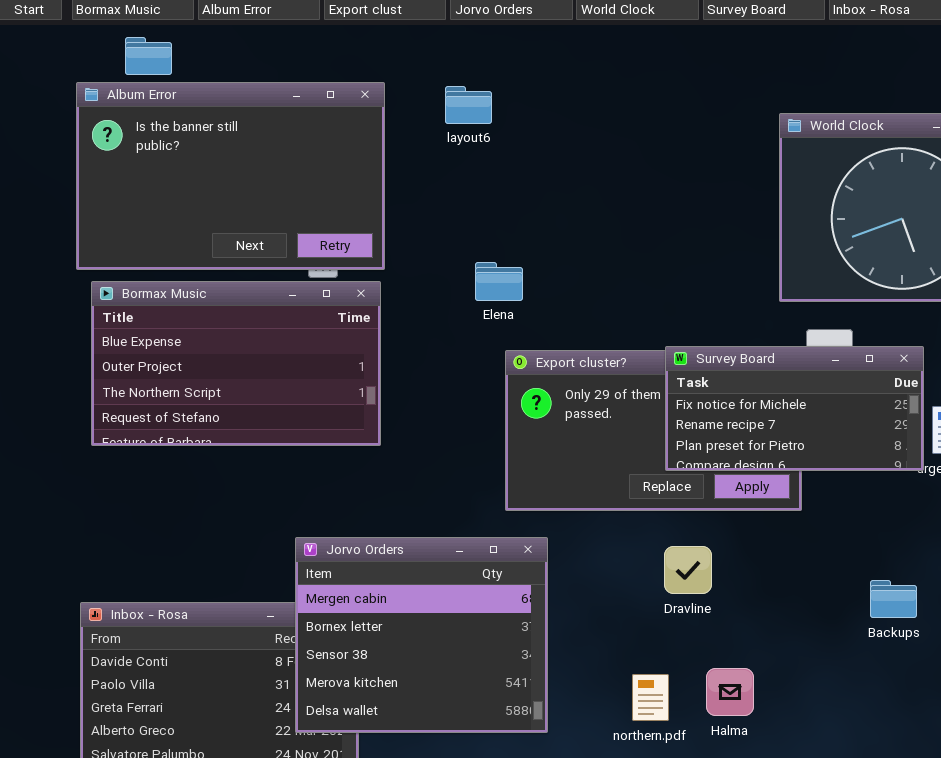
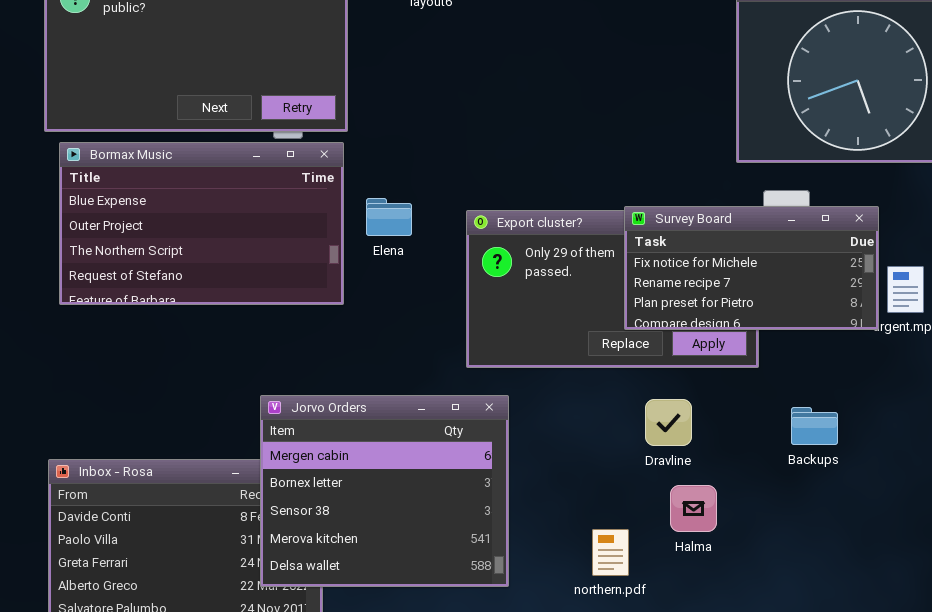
Elena: [475,262,523,301] -> [366,198,412,236], moved
Dravline: [664,546,712,594] -> [645,399,692,446], moved
Backups: [870,580,917,618] -> [791,407,838,445], moved
Halma: [706,668,754,716] -> [670,485,717,532], moved

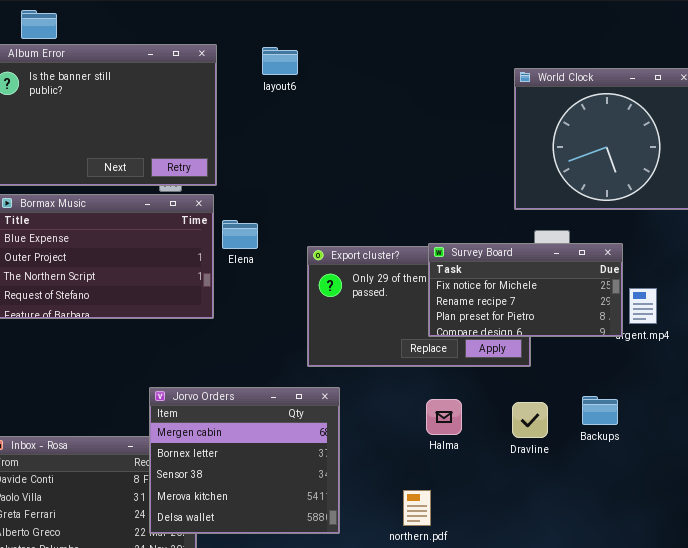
Elena: [366,198,412,236] -> [222,220,258,249], moved
Dravline: [645,399,692,446] -> [512,402,548,438], moved
Backups: [791,407,838,445] -> [582,396,618,425], moved
Halma: [670,485,717,532] -> [426,399,462,435], moved

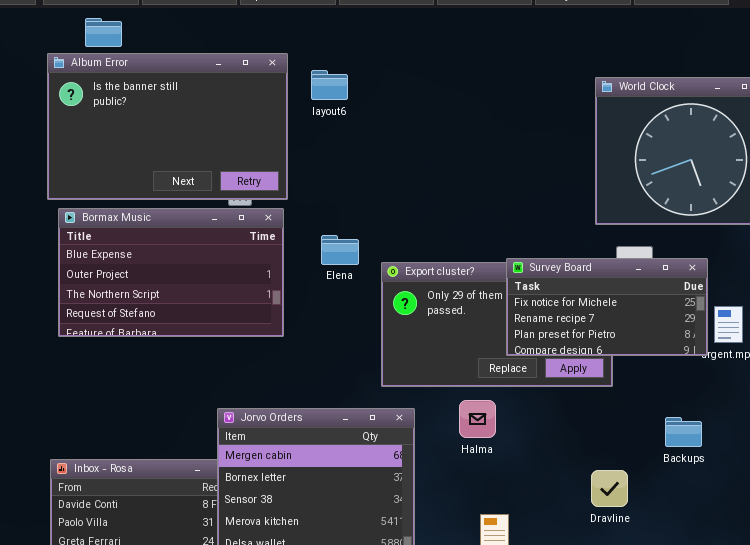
layout6: [262,47,298,75] -> [311,70,348,100], moved
Elena: [222,220,258,249] -> [321,235,359,265], moved
Halma: [426,399,462,435] -> [459,400,496,438], moved
Dravline: [512,402,548,438] -> [591,470,628,507], moved

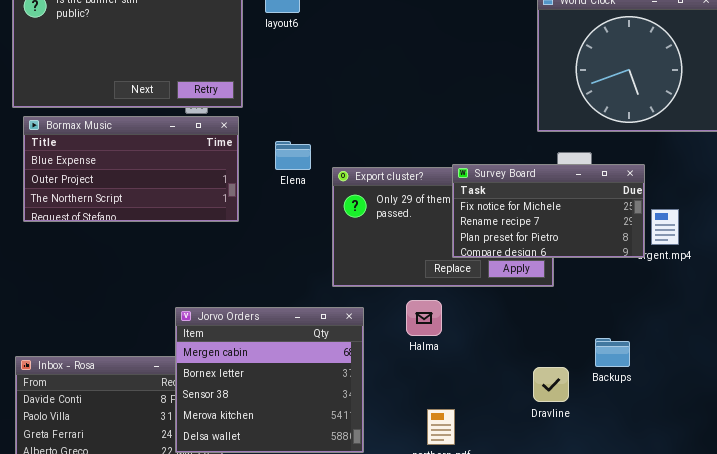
Bormax Music: [58,208,284,337] -> [23,116,239,222], resized
Backups: [665,417,702,447] -> [595,338,630,367], moved

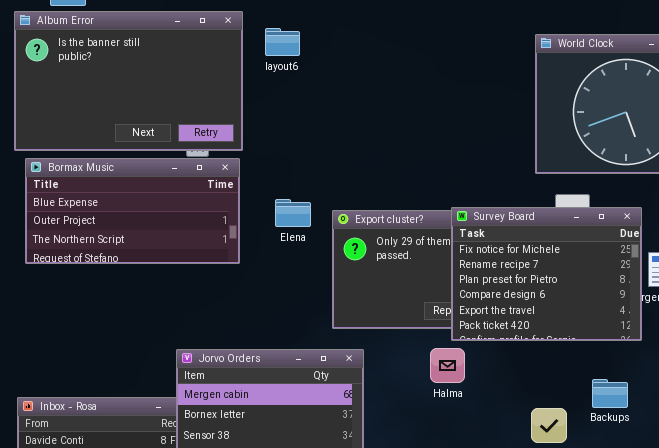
Elena: [275,141,311,170] -> [275,199,311,227], moved
Survey Board: [452,164,645,258] -> [451,207,642,341], resized
Halma: [406,300,442,336] -> [430,348,465,383], moved

